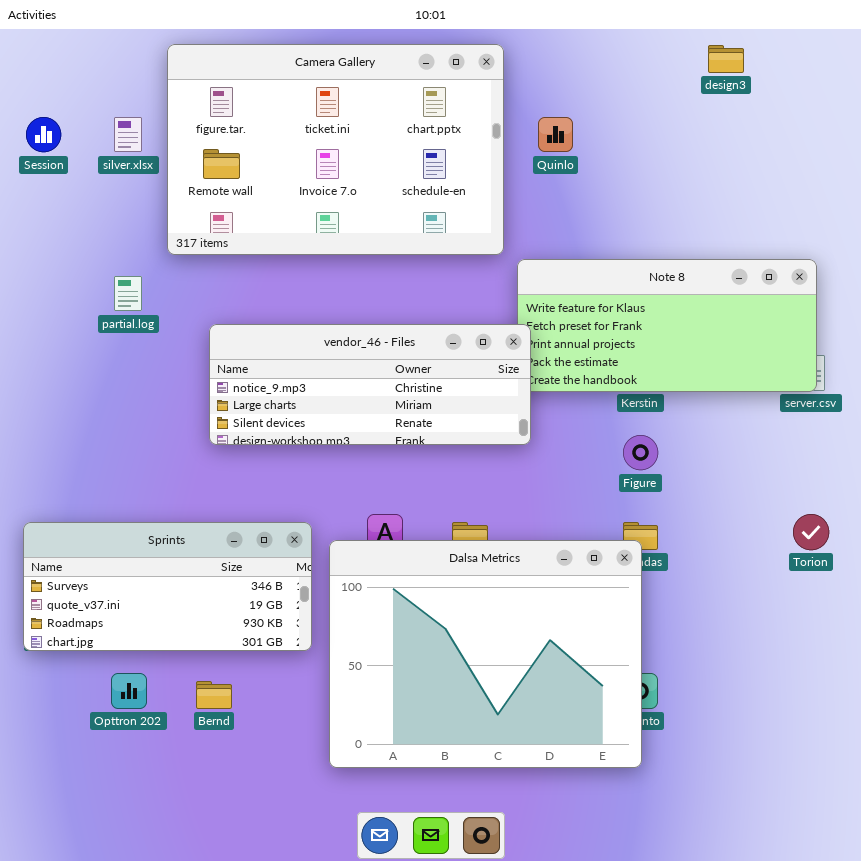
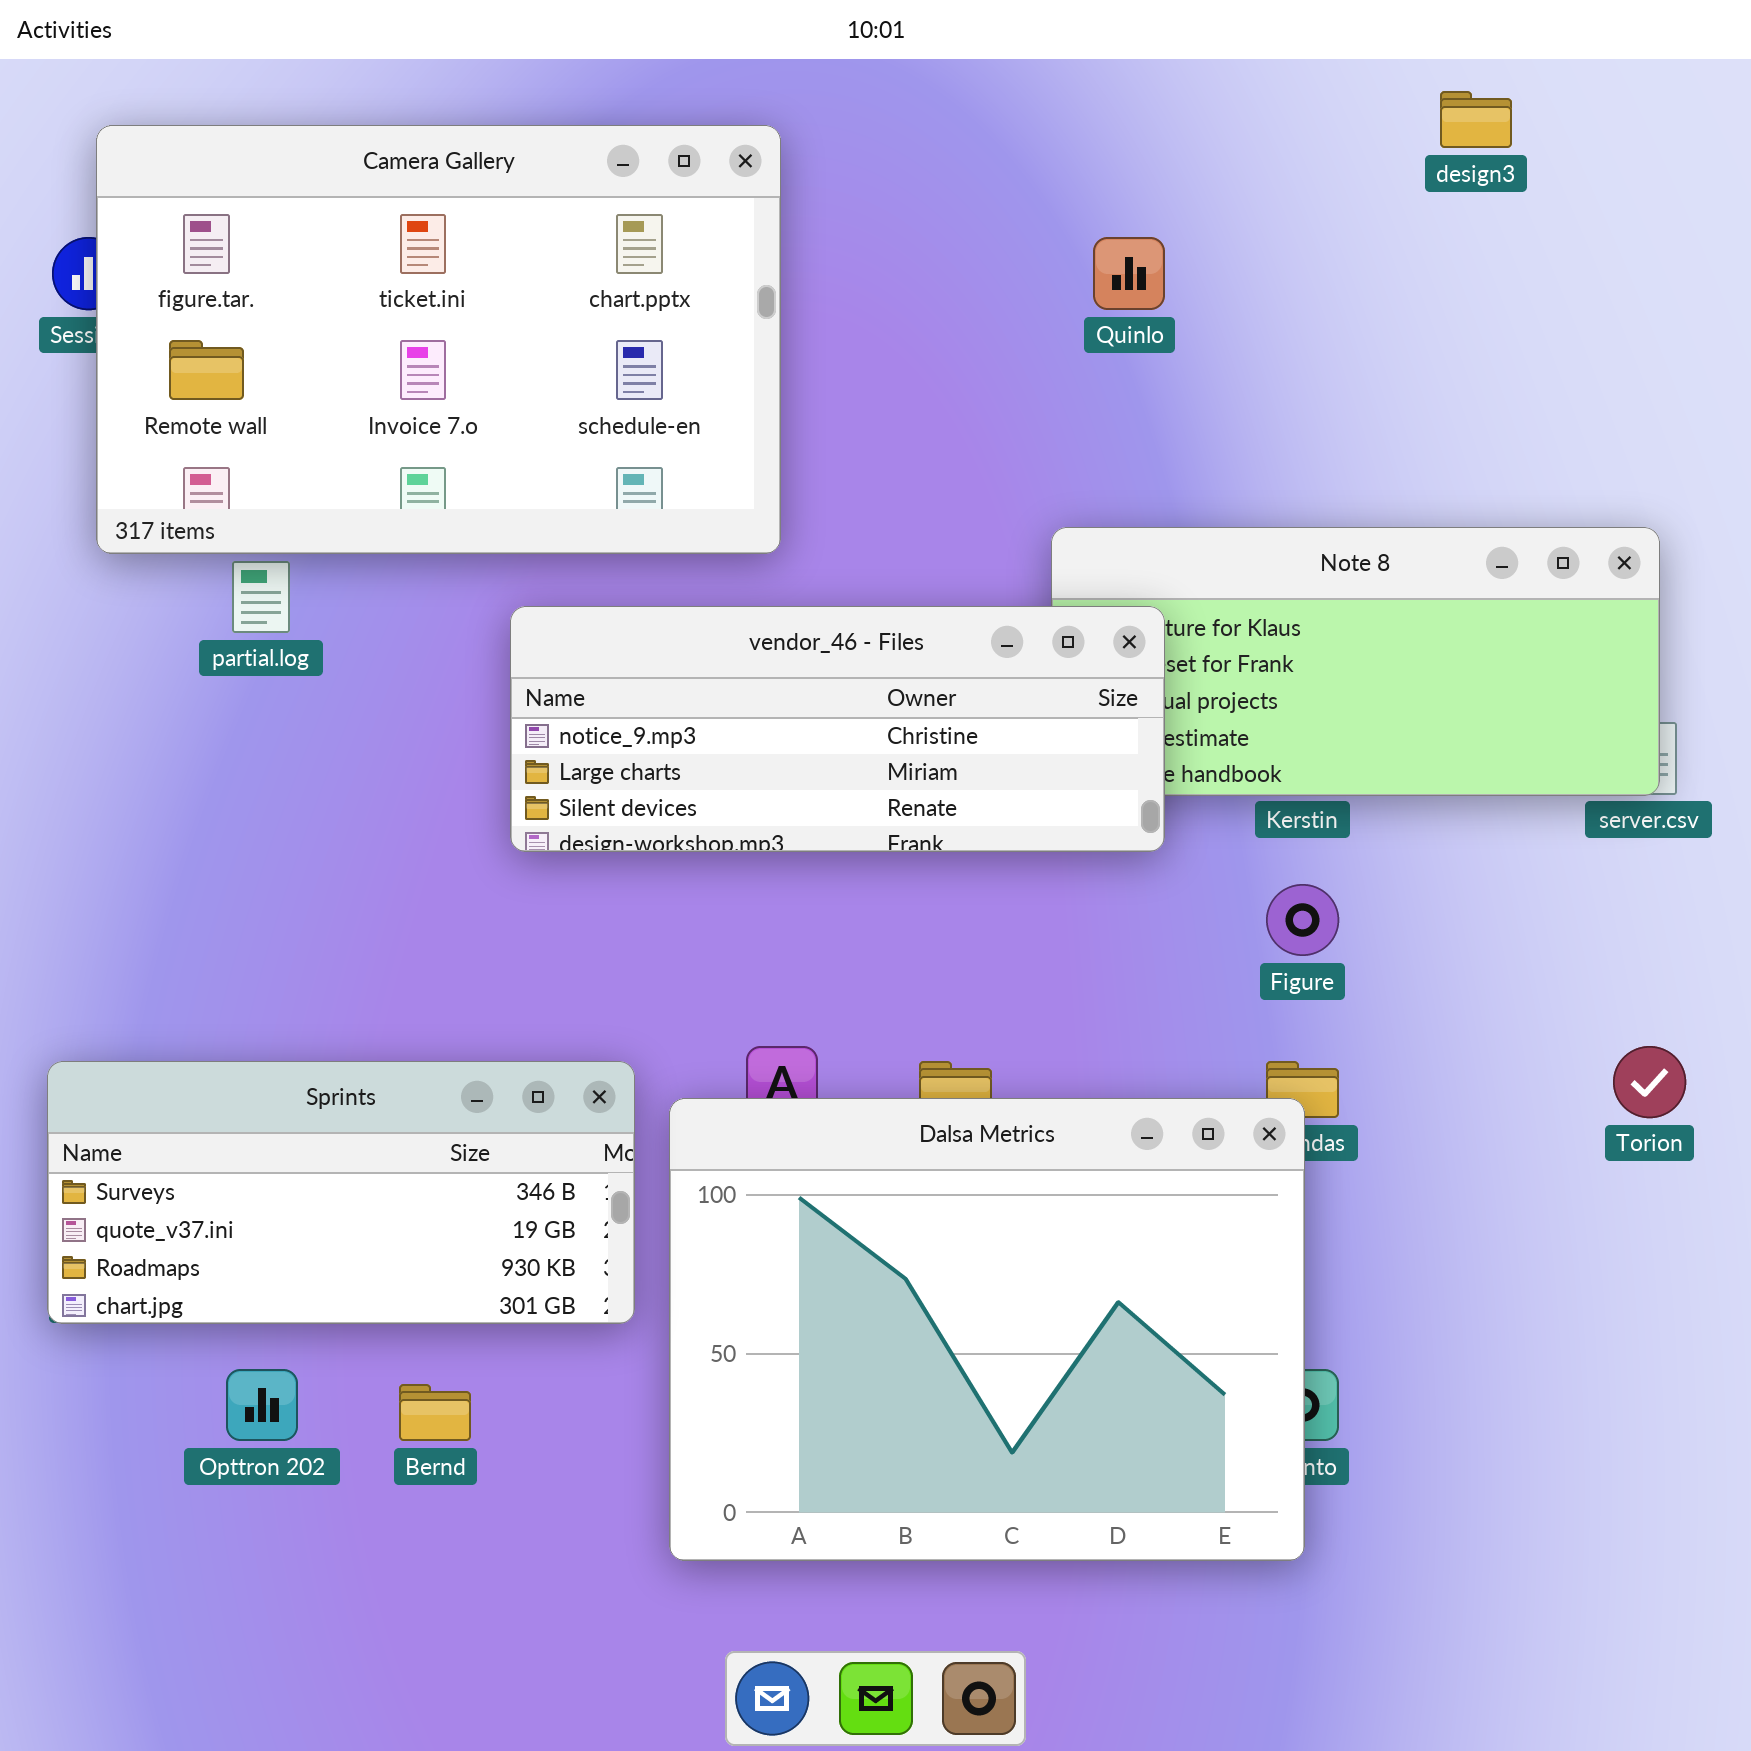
Camera Gallery: [167,44,504,255] -> [96,125,781,554], moved
vendor_46 - Files: [209,324,531,445] -> [510,606,1165,852], moved

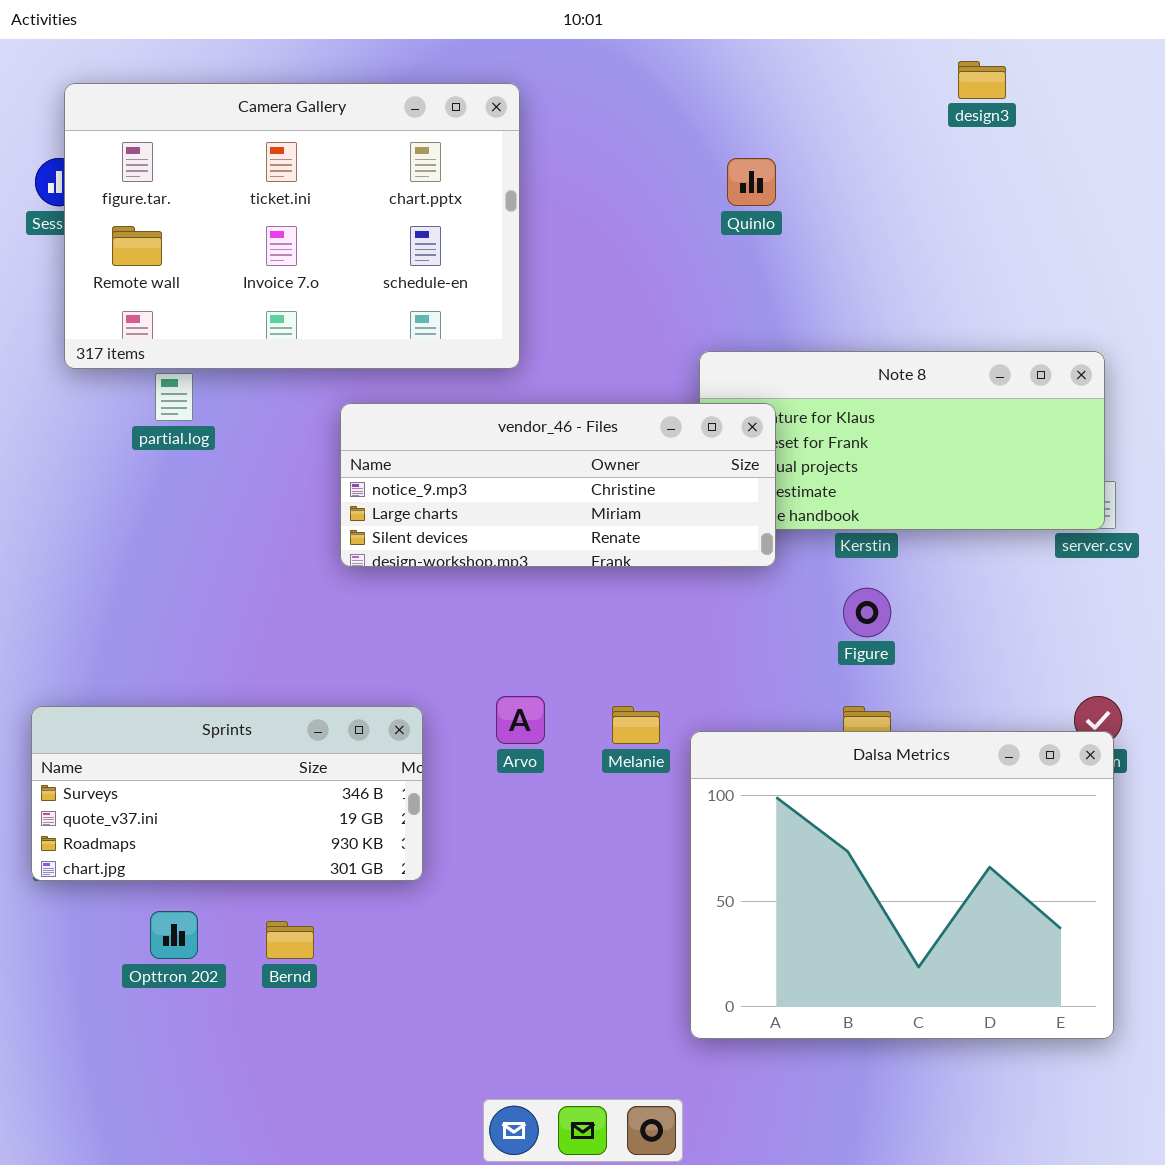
Dalsa Metrics: [669,1098,1305,1561] -> [690,731,1114,1039], moved

